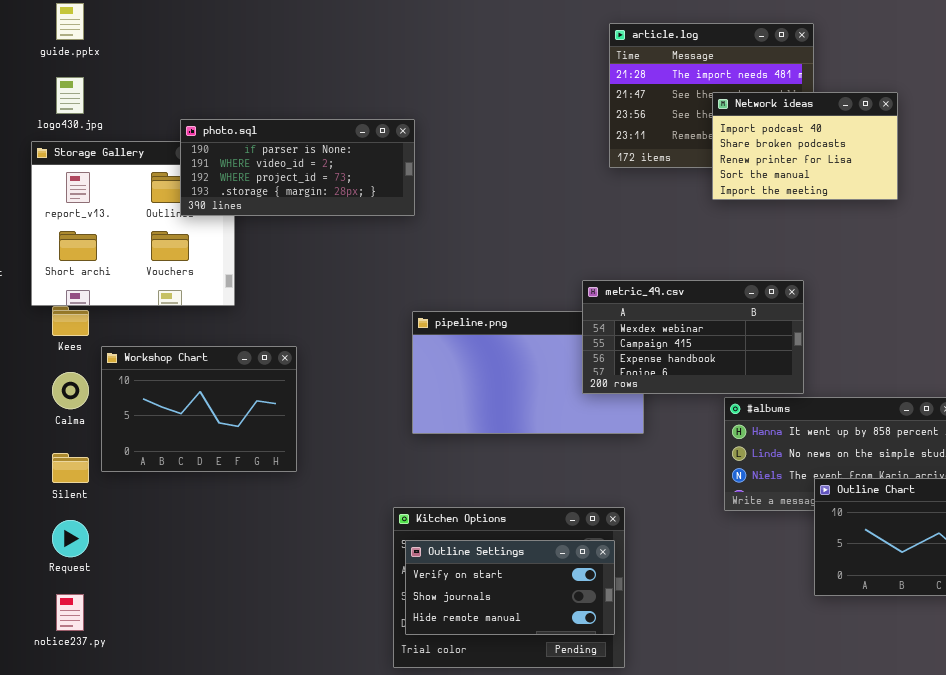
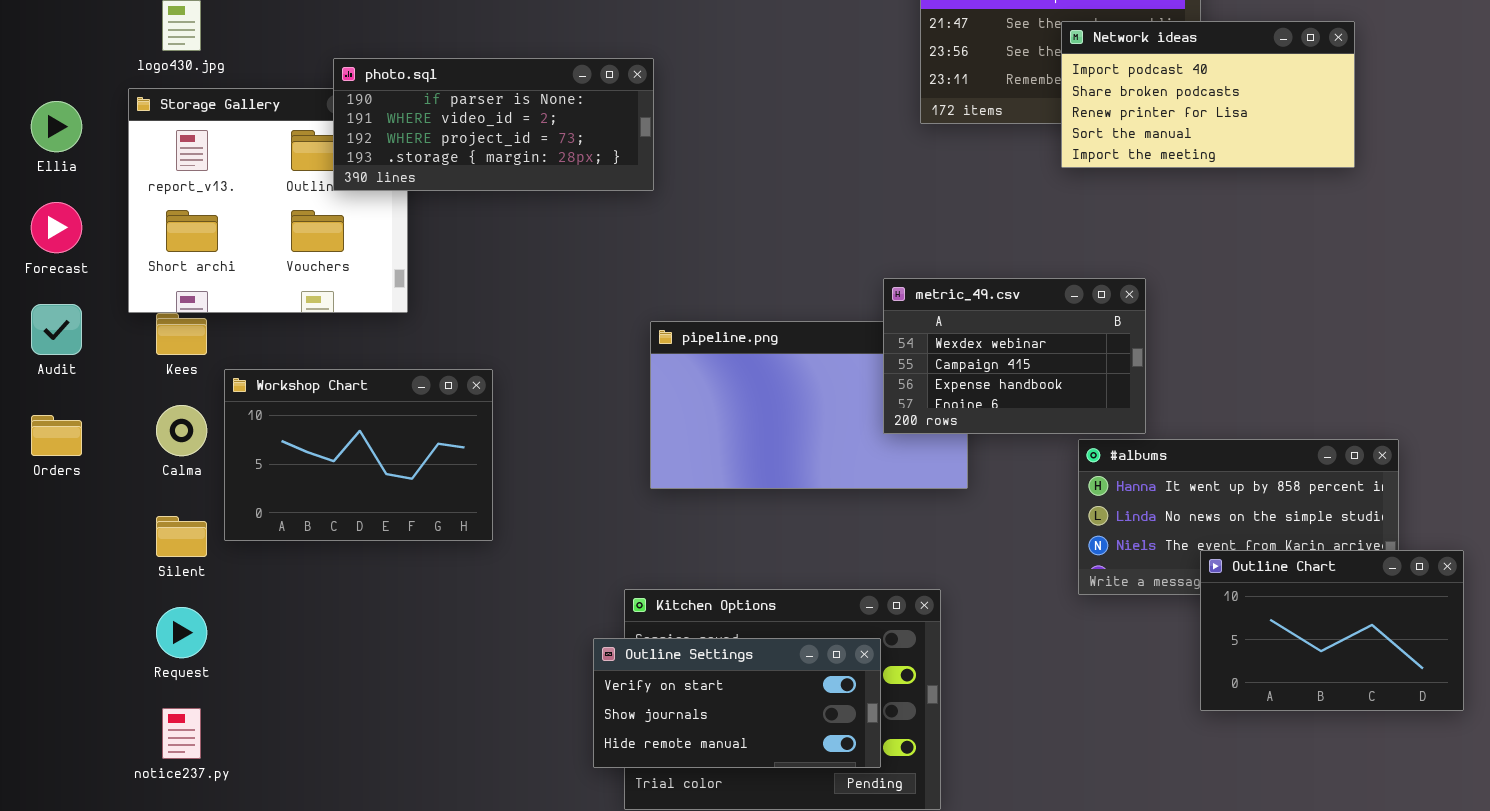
Network ideas: [712,92,898,200] -> [1061,21,1355,168], resized
metric_49.csv: [582,280,804,394] -> [883,278,1146,434], resized
Outline Settings: [405,540,615,635] -> [593,638,881,768], moved

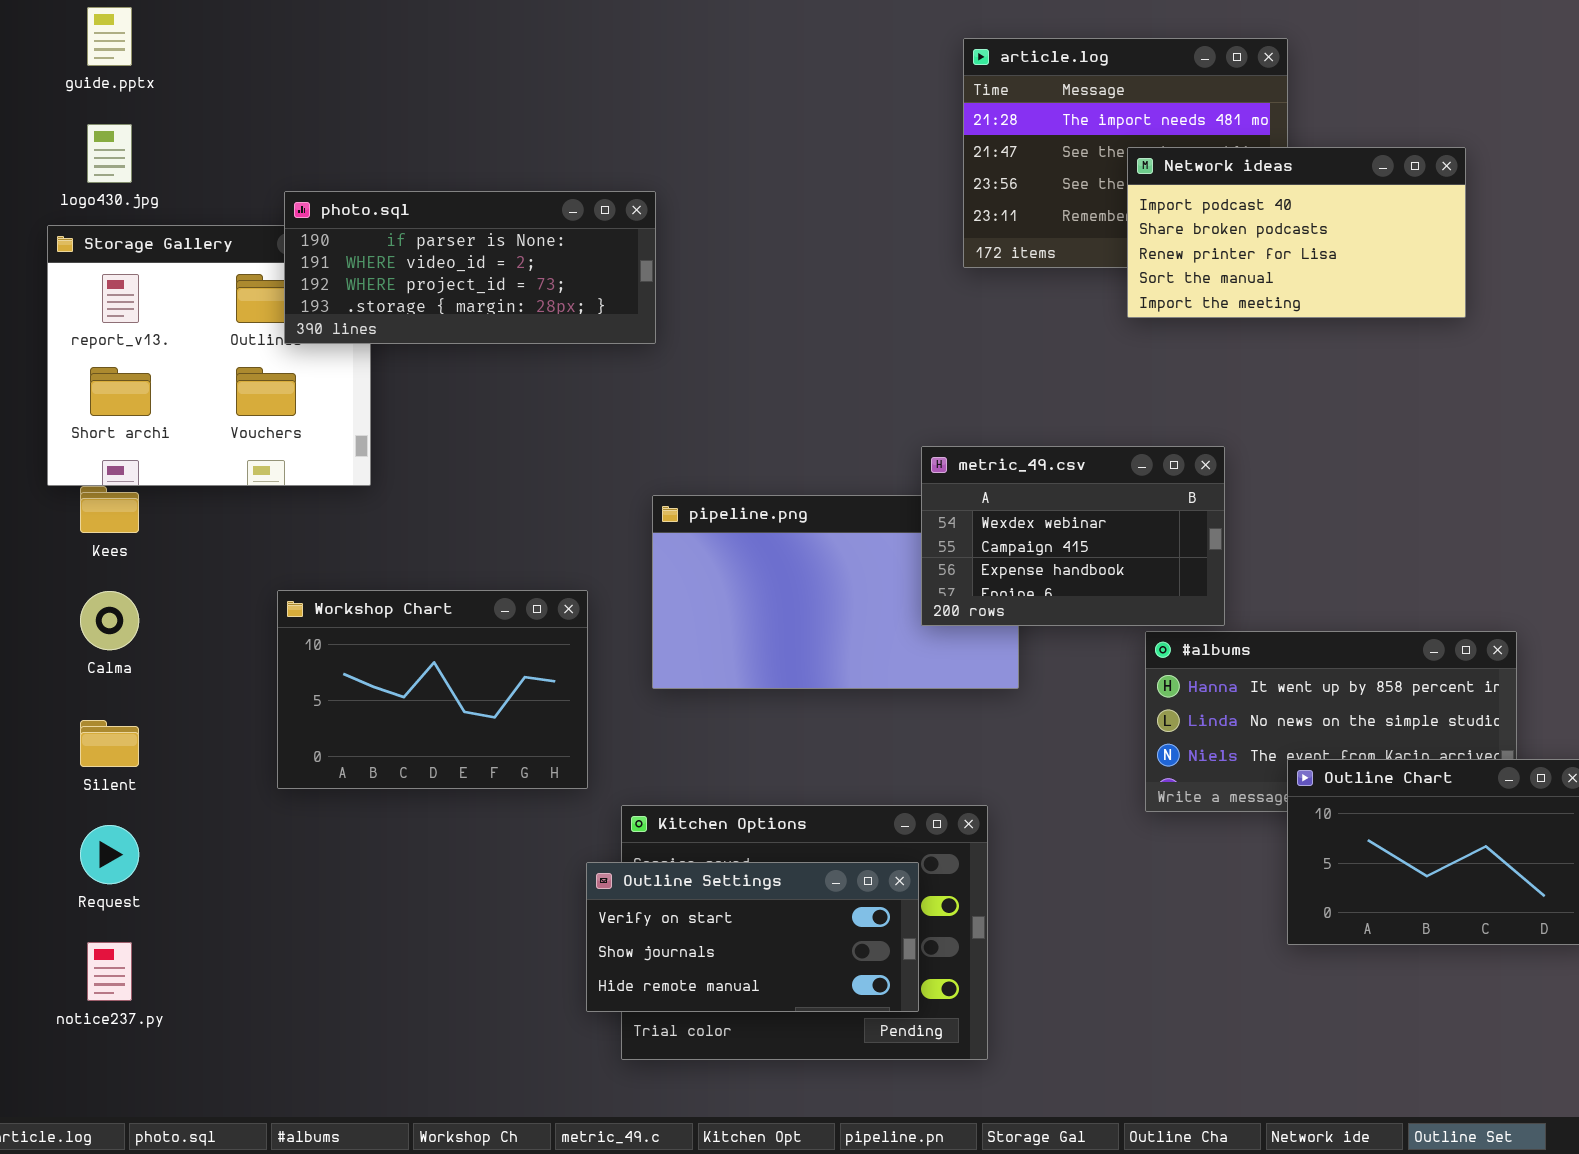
Workshop Chart: [224,369,493,541] -> [277,590,588,789], moved

